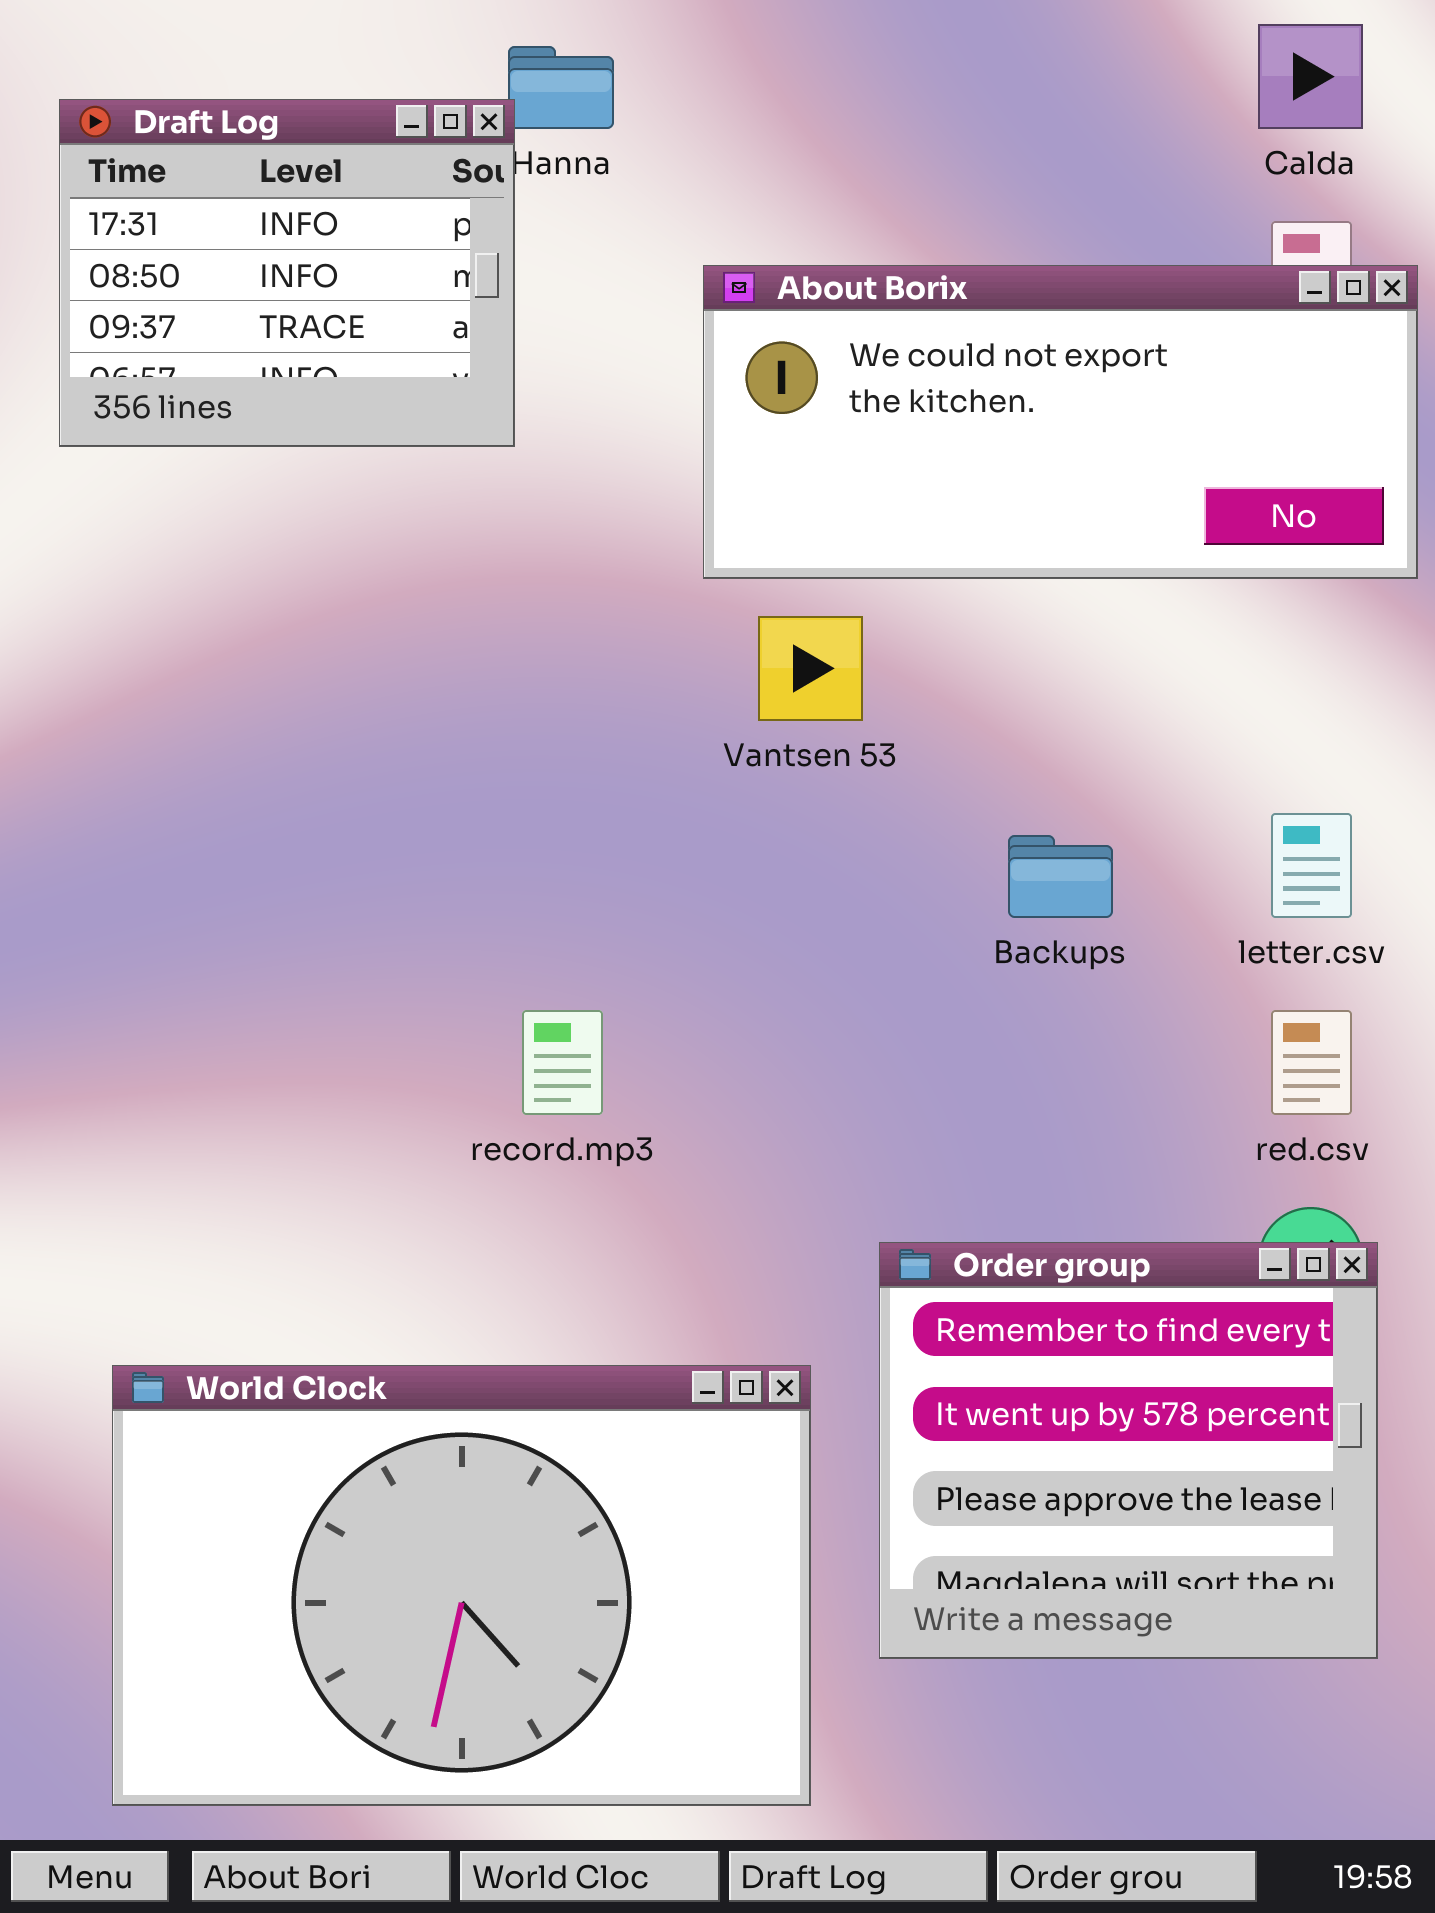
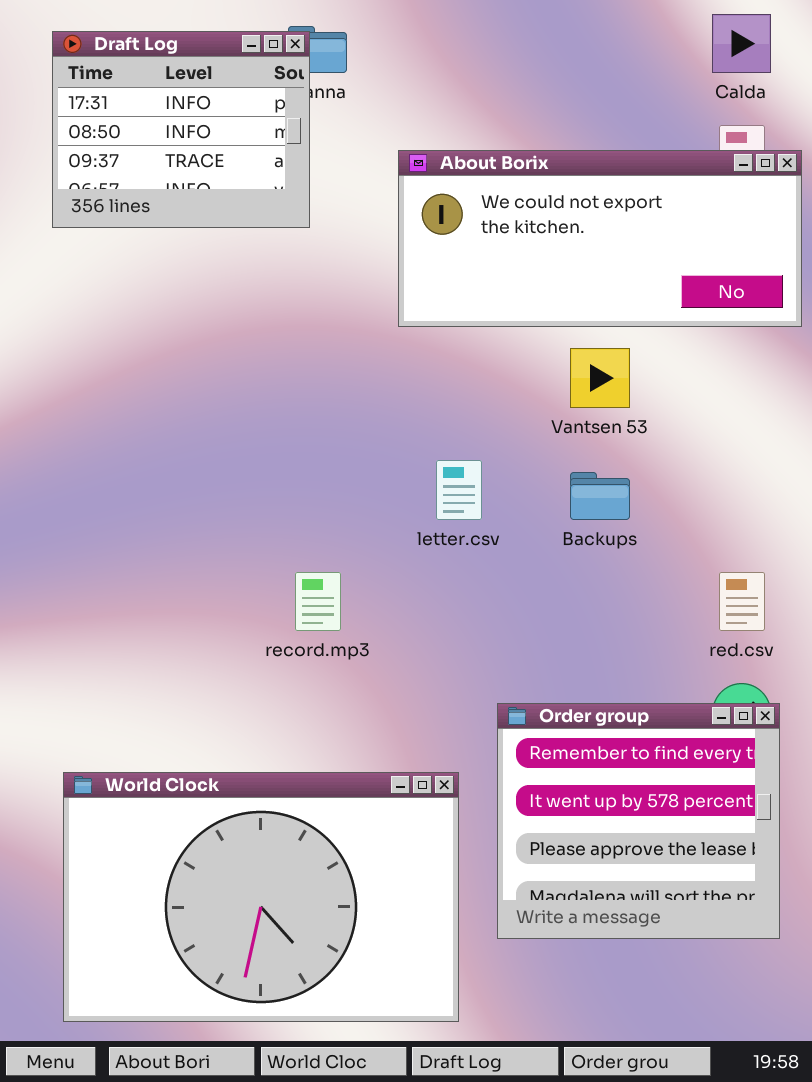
Draft Log: [59,99,515,447] -> [52,31,310,228], moved
Vantsen 53: [758,616,863,721] -> [570,348,630,408], moved
letter.csv: [1271,813,1352,918] -> [436,460,482,520], moved

